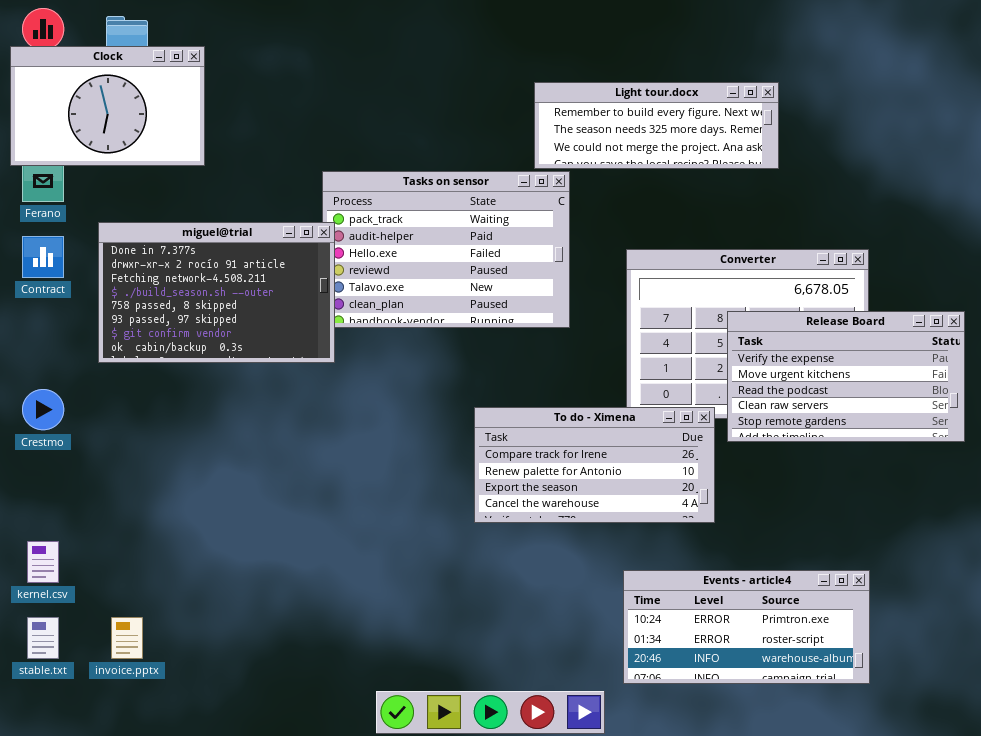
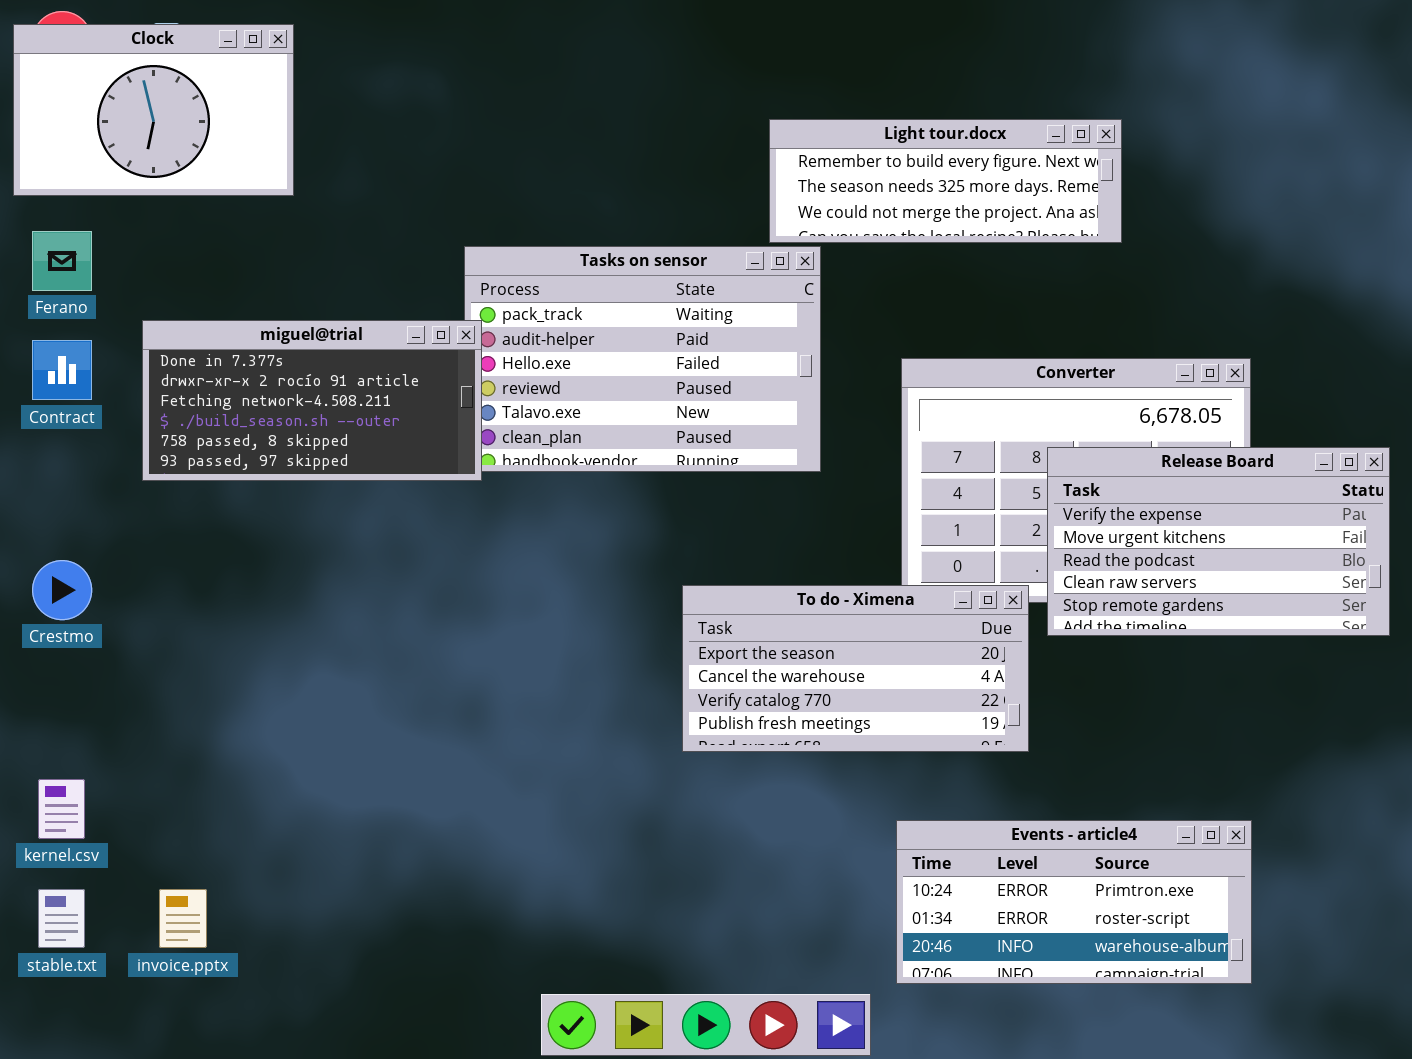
Clock: [10,46,205,166] -> [13,24,294,196], moved
miguel@trial: [98,222,335,363] -> [142,320,482,481], resized
To do - Ximena: [474,407,715,523] -> [682,585,1029,752], scrolled down 2 rows

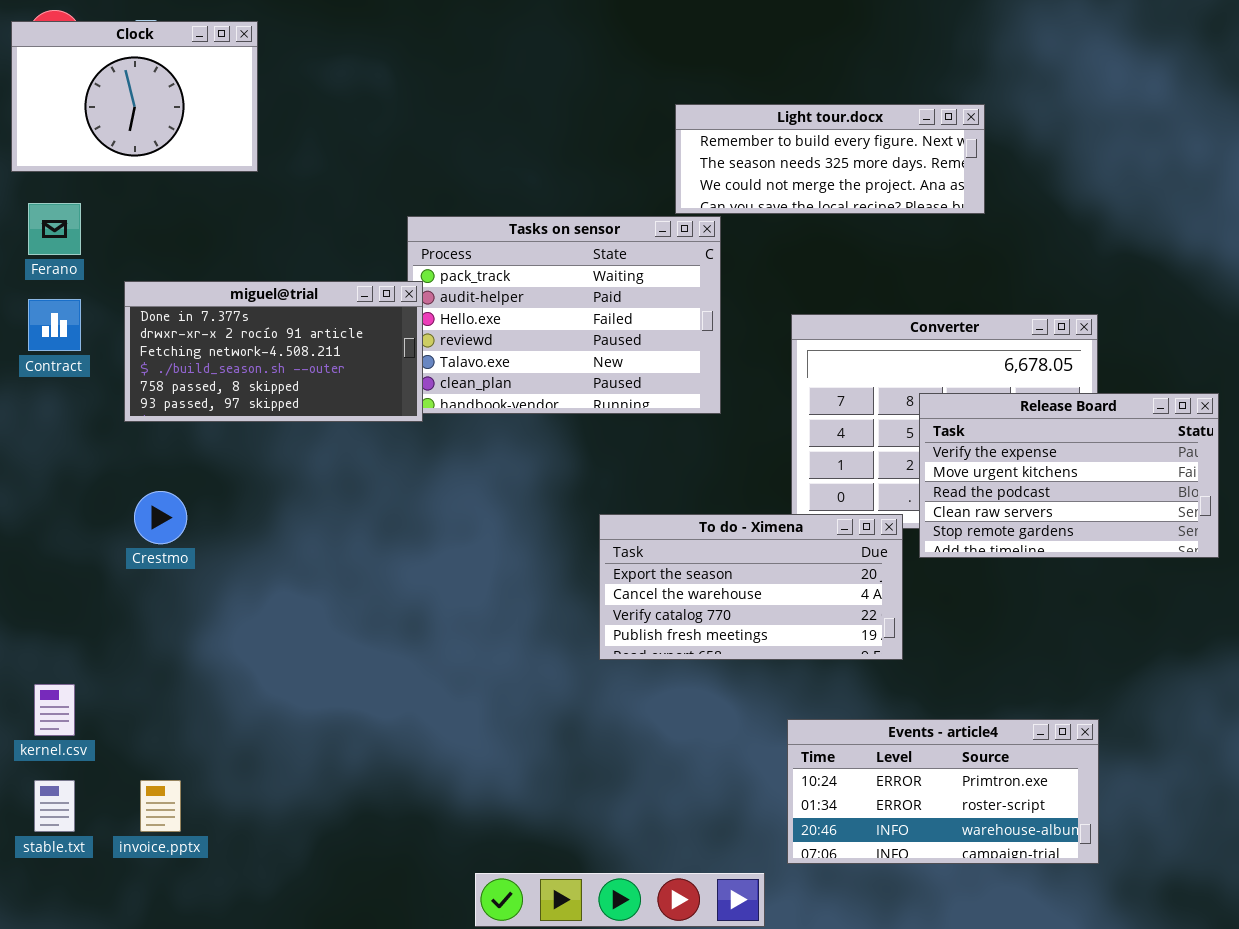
Crestmo: [32,560,92,620] -> [134,491,187,544], moved

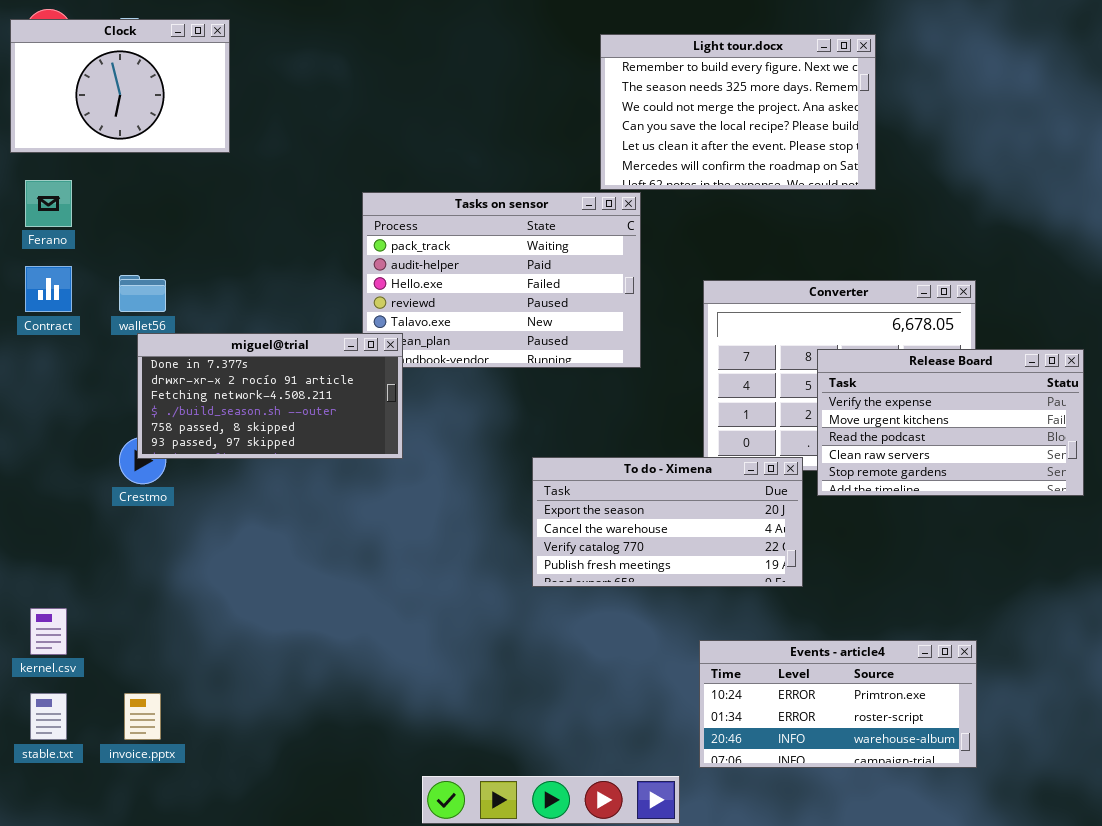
Light tour.docx: [675,104,985,214] -> [600,34,876,190], resized
miguel@trial: [124,281,423,422] -> [137,333,403,459], moved

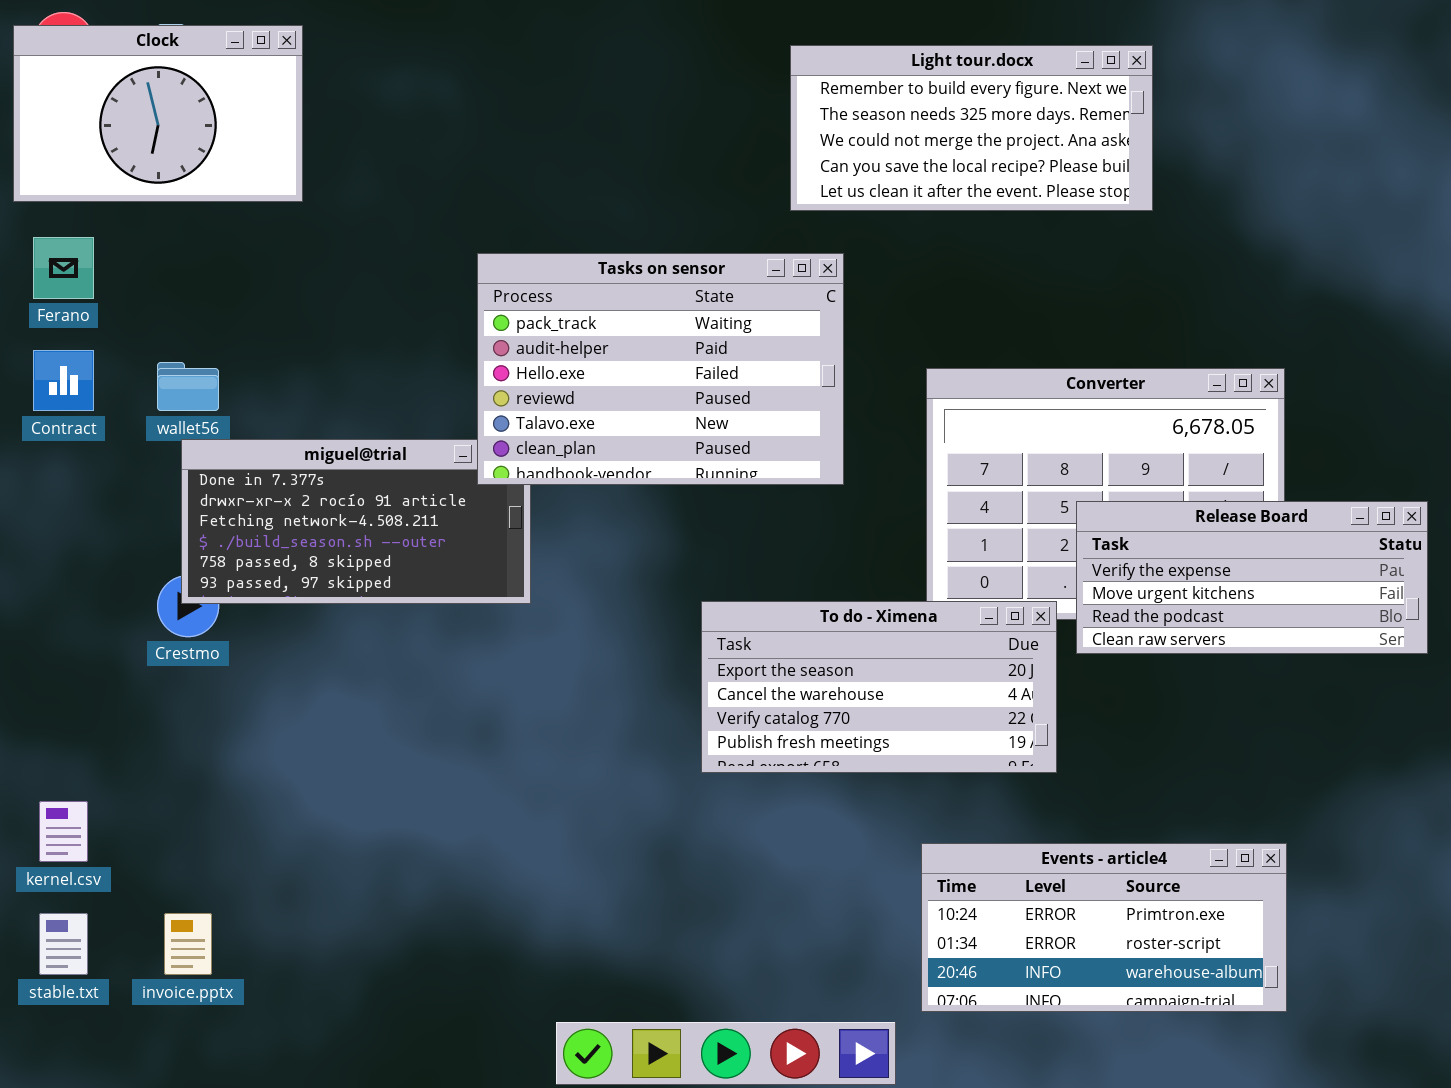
Light tour.docx: [600,34,876,190] -> [790,45,1153,211], resized
Tasks on sensor: [362,192,641,368] -> [477,253,844,485], raised
Release Board: [817,349,1084,496] -> [1076,501,1428,654], resized

